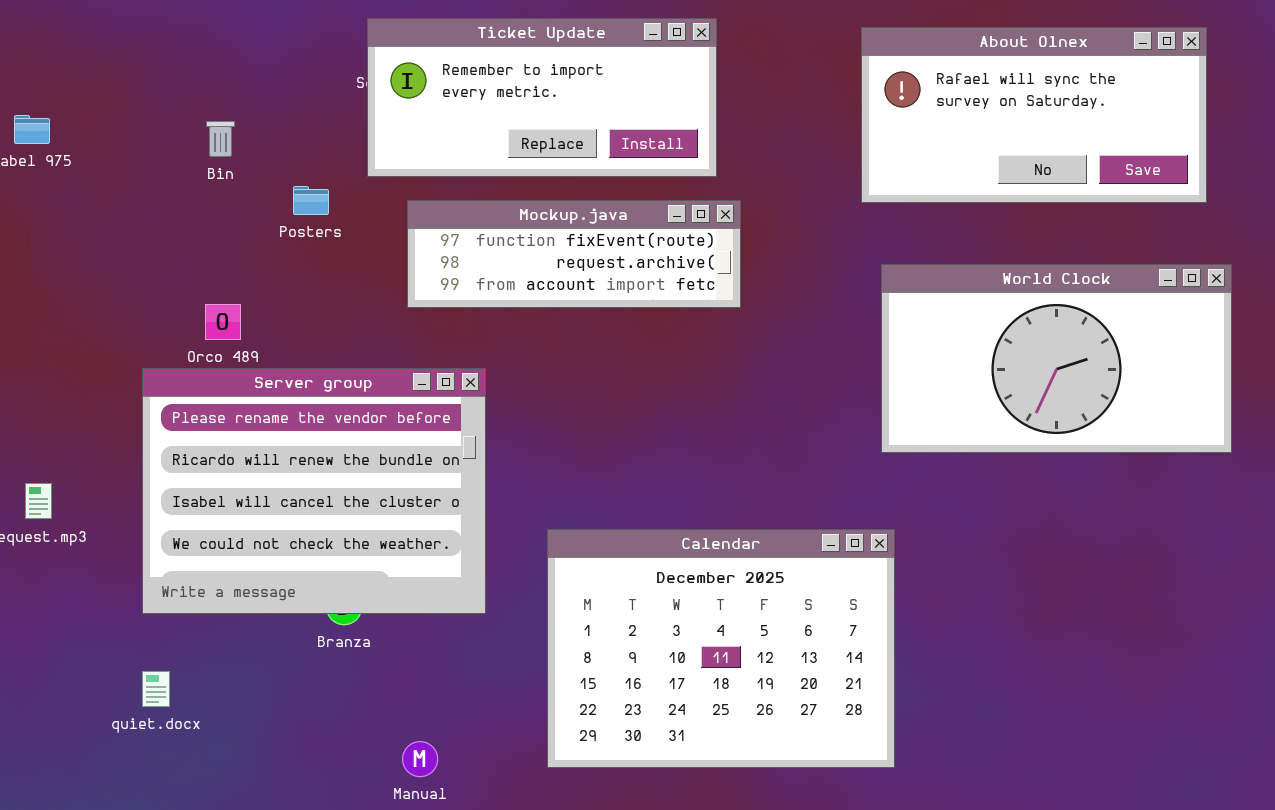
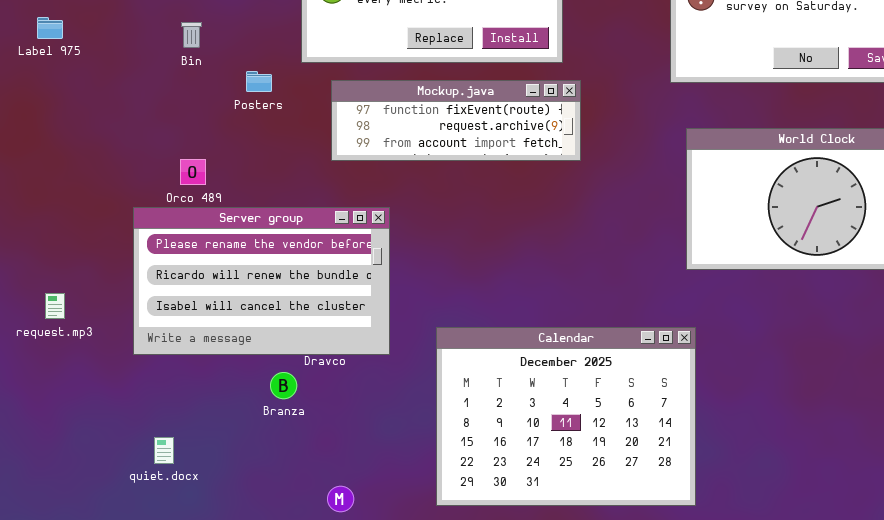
Server group: [142,368,486,614] -> [133,207,390,355], resized
quiet.docx: [142,671,170,707] -> [154,437,174,464], moved

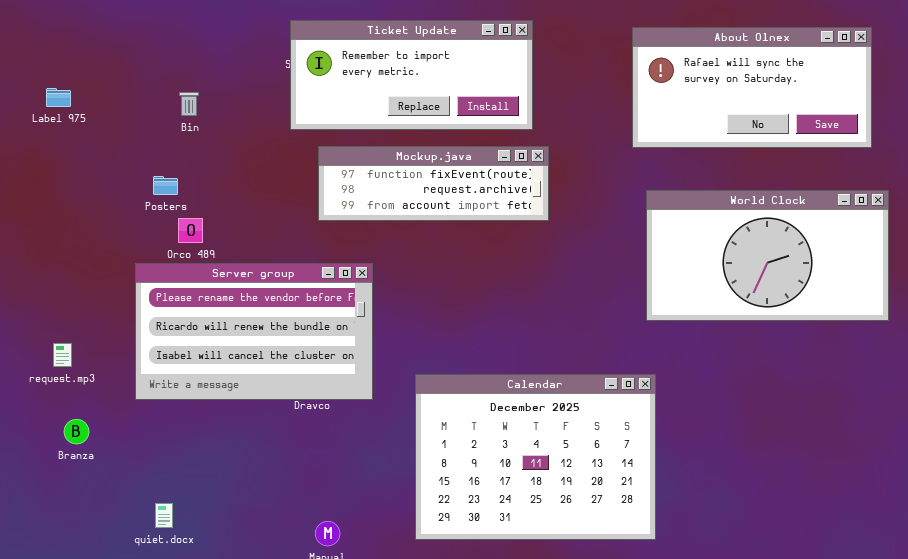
Posters: [246,71,272,92] -> [153,176,178,195], moved
Branza: [270,372,297,399] -> [64,419,89,444], moved
quiet.docx: [154,437,174,464] -> [155,503,173,528], moved

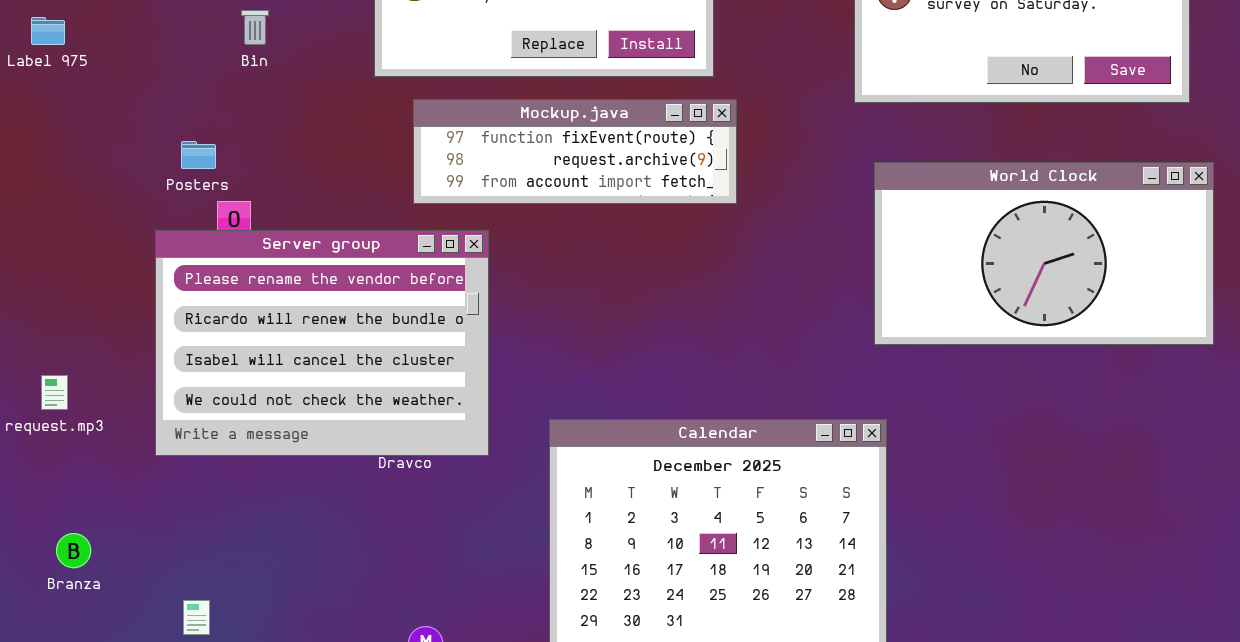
Bin: [179,92,199,116] -> [241,10,269,45], moved
Server group: [135,263,373,400] -> [155,230,489,456], resized
Branza: [64,419,89,444] -> [56,533,91,568], moved

